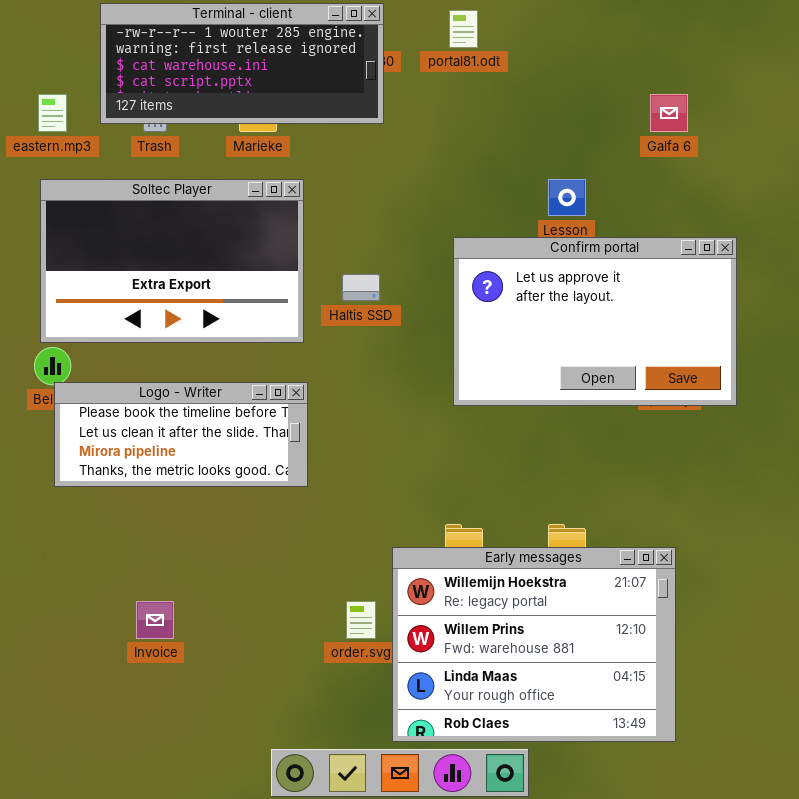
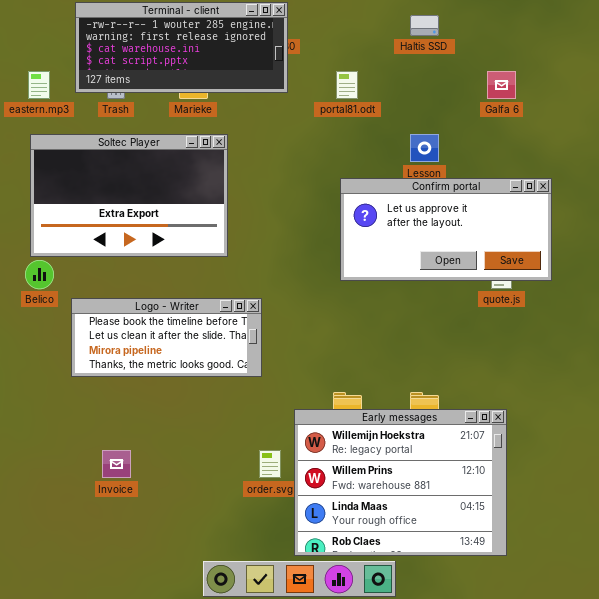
portal81.odt: [449,10,478,48] -> [336,71,358,99], moved
Confirm portal: [453,237,737,406] -> [340,178,552,281], resized
Haltis SSD: [342,274,380,301] -> [410,15,439,36], moved
Logo - Writer: [54,382,308,487] -> [71,298,262,377], moved

